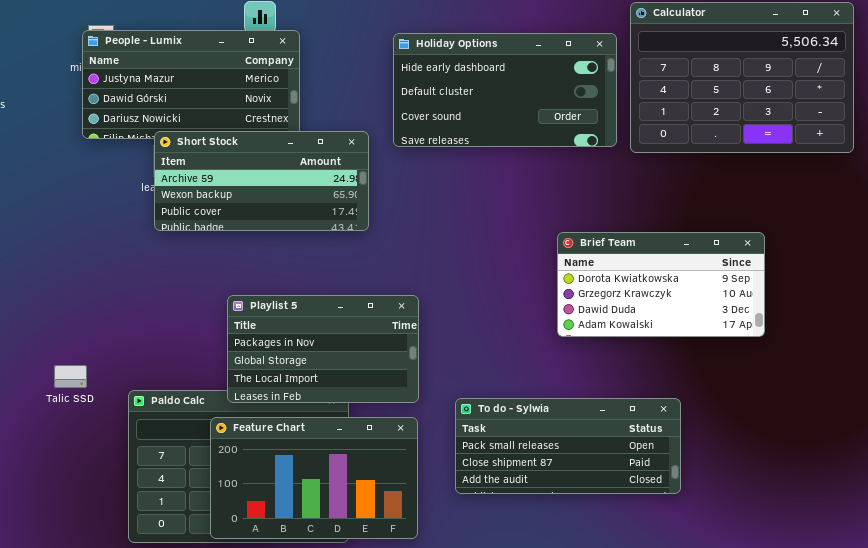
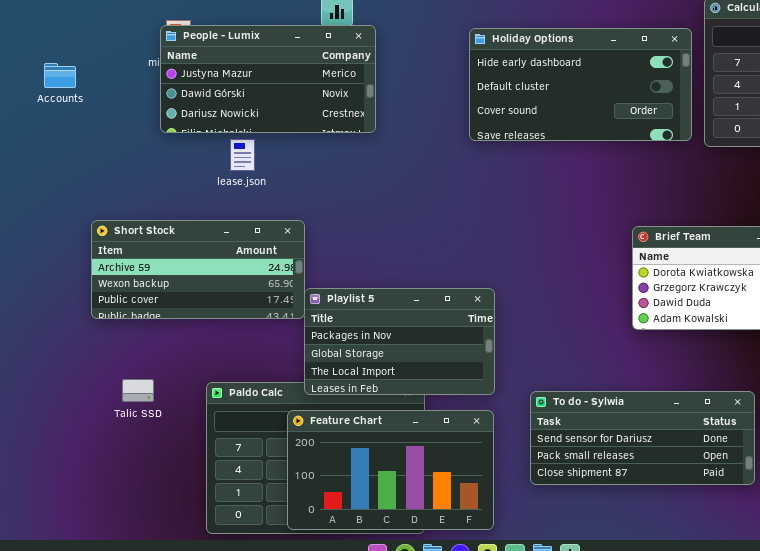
Short Stock: [154,131,369,231] -> [91,220,305,319], moved
Talic SSD: [54,365,87,388] -> [122,379,154,402], moved
To do - Sylwia: [455,398,681,494] -> [530,391,755,485], scrolled up 1 row

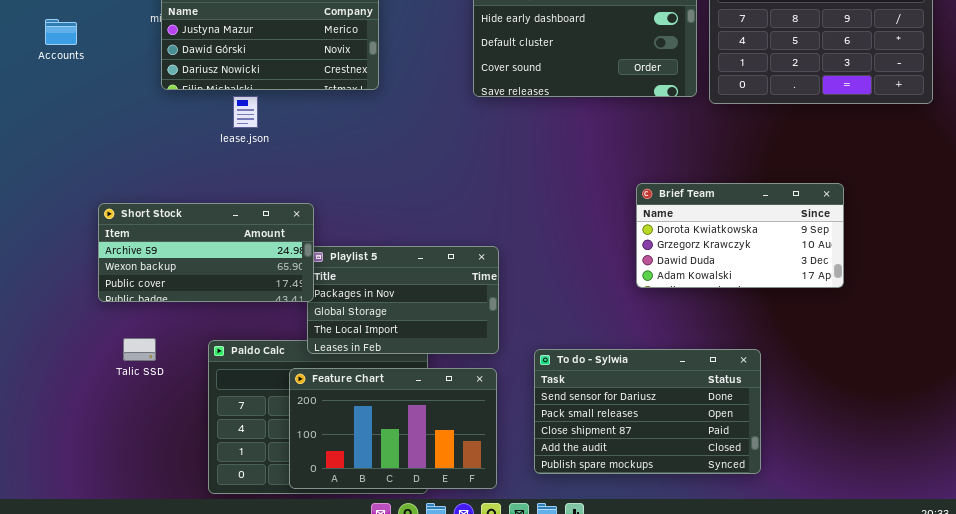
Short Stock: [91,220,305,319] -> [98,203,314,302], moved
To do - Sylwia: [530,391,755,485] -> [534,349,761,474], resized

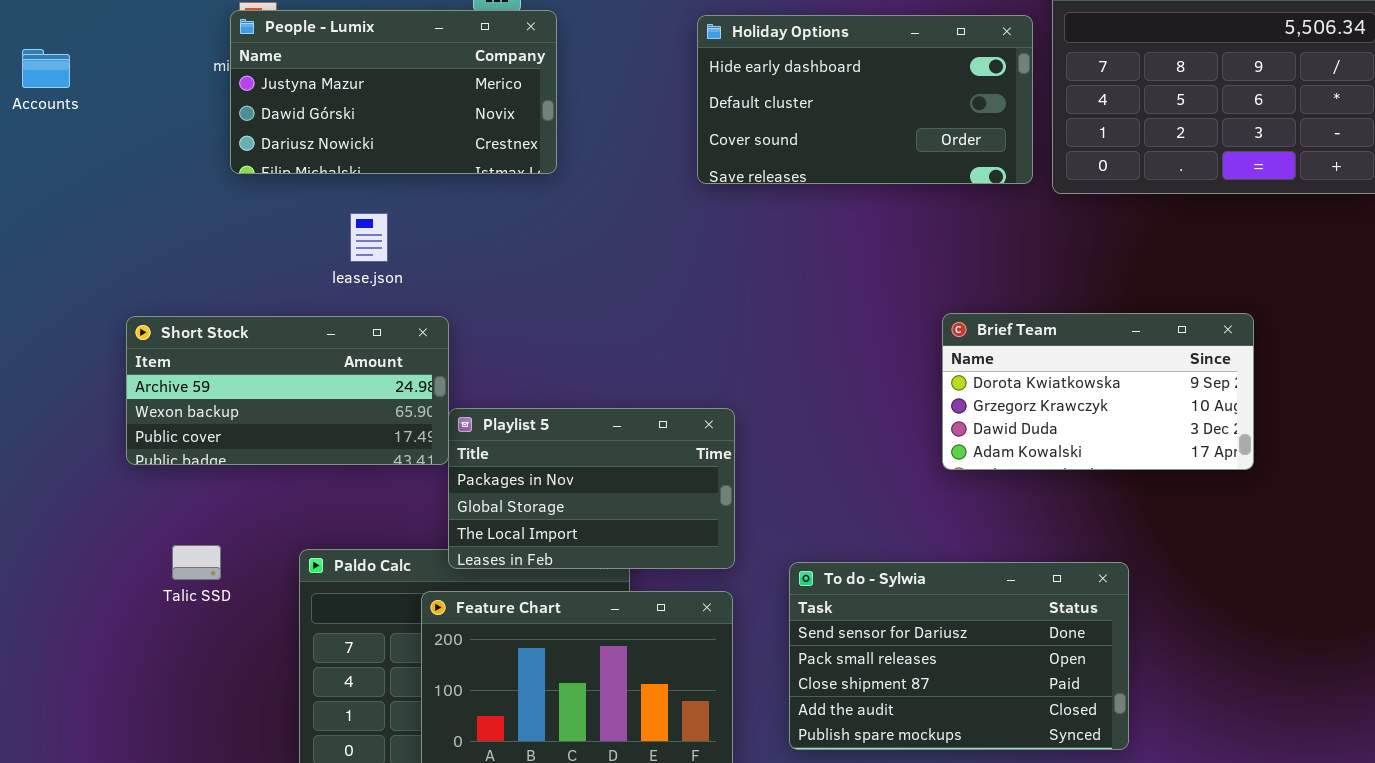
Accounts: [45,19,77,45] -> [22,49,70,88], moved
lease.json: [233,96,258,128] -> [350,213,388,262], moved
Short Stock: [98,203,314,302] -> [126,316,449,465], moved

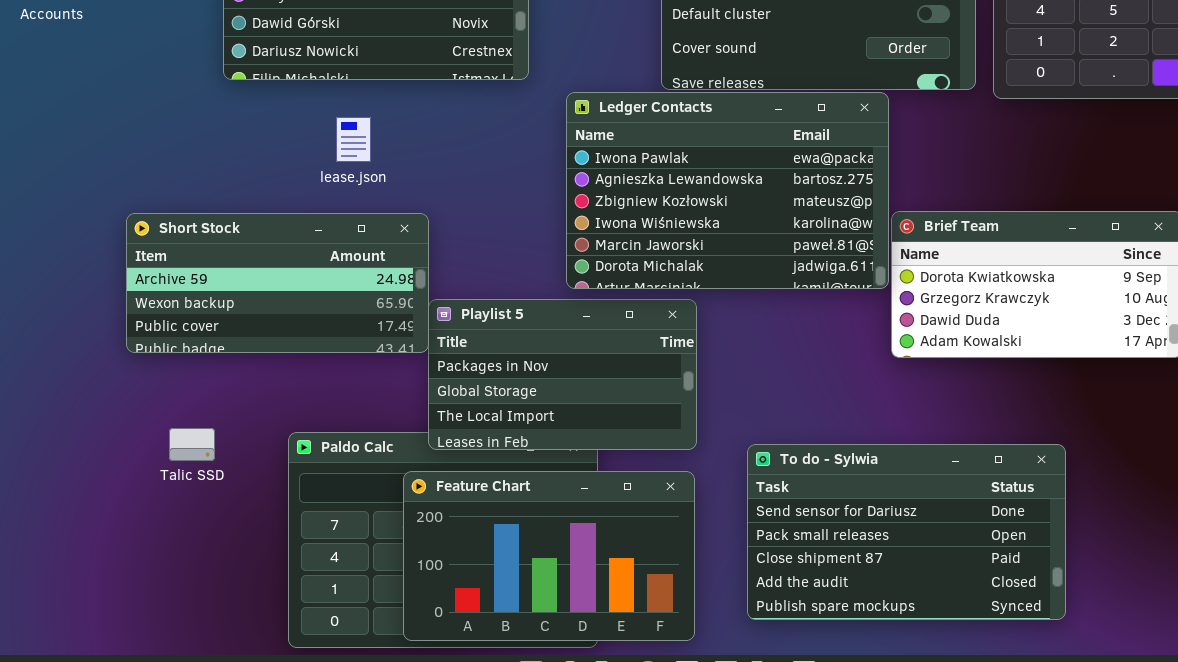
Ledger Contacts: none -> [566,92,889,289], opened

